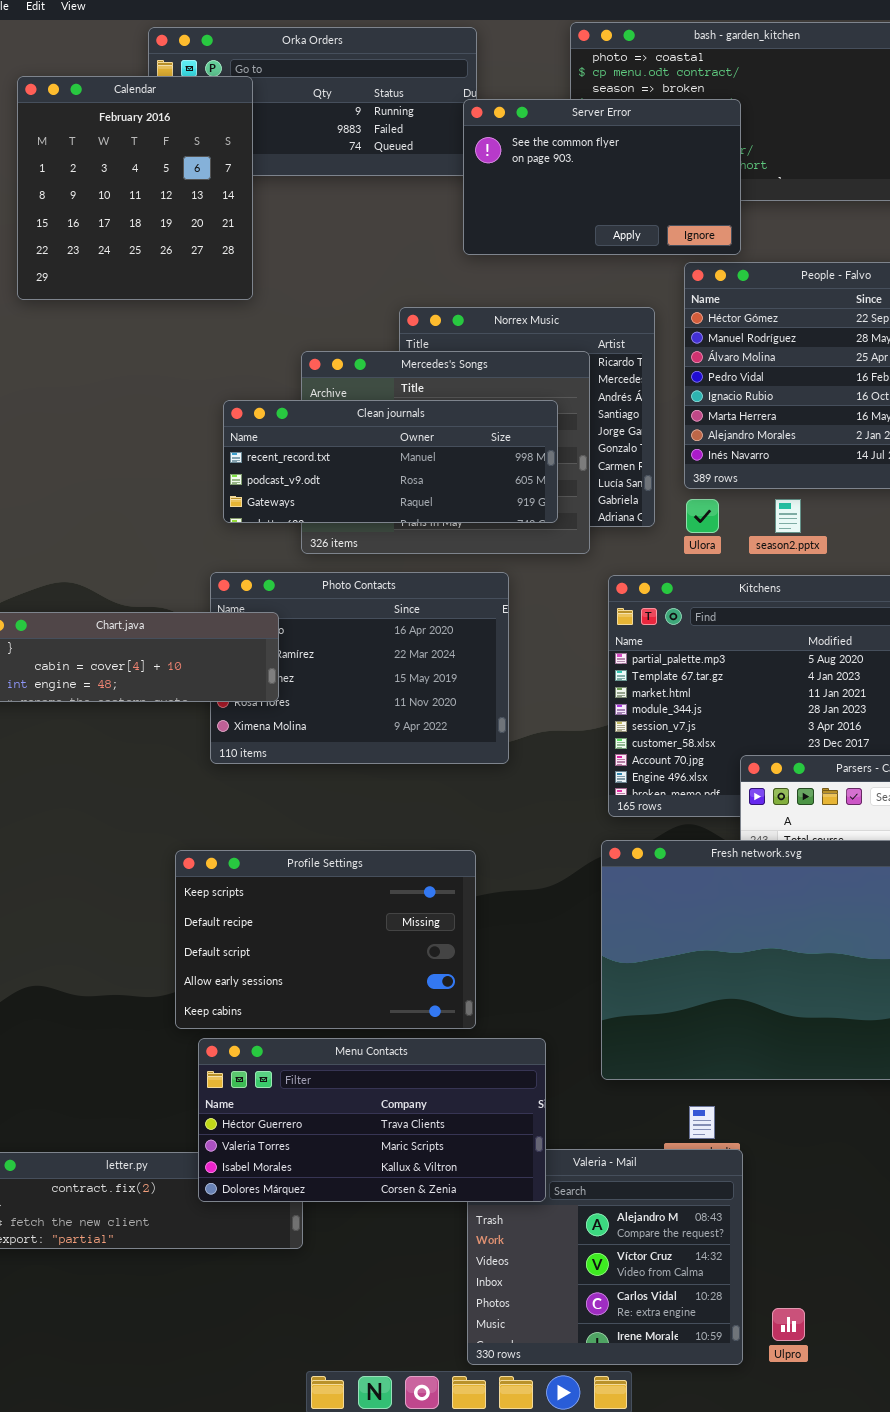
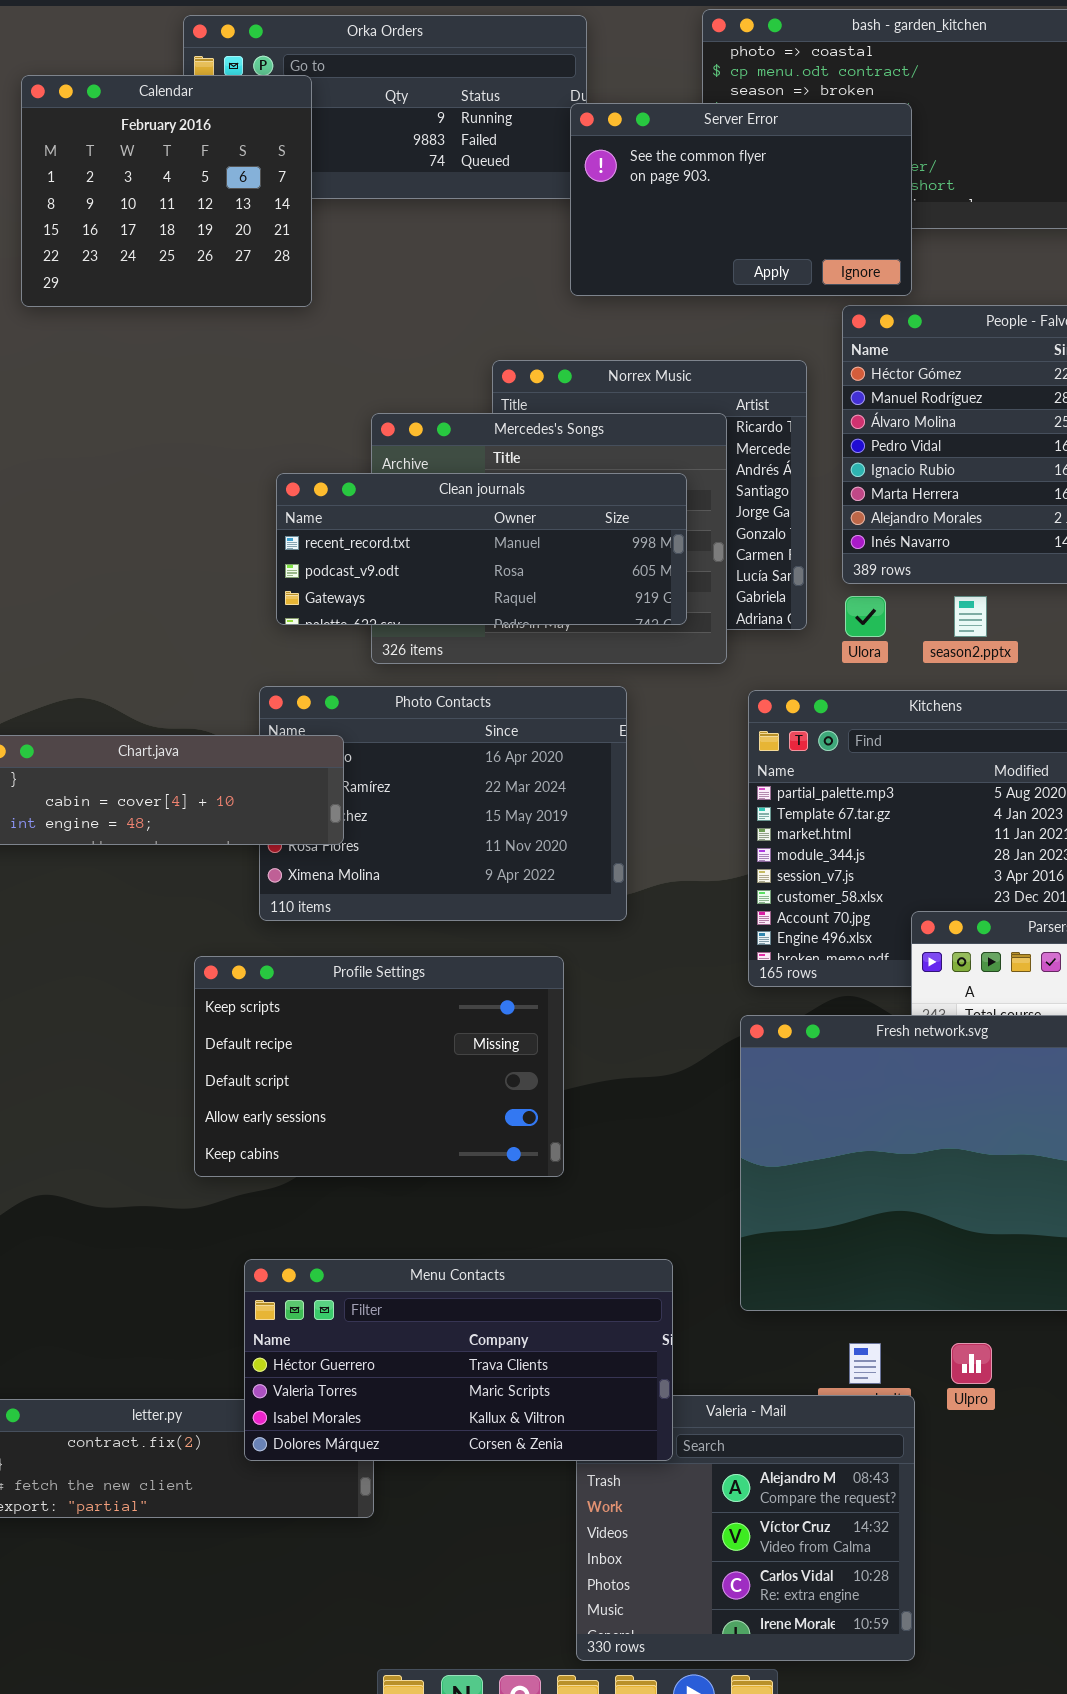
Calendar: [17,76,253,300] -> [21,75,312,307], resized
Profile Settings: [175,850,476,1029] -> [194,956,564,1177], moved
Ulpro: [772,1308,805,1341] -> [951,1343,992,1384], moved

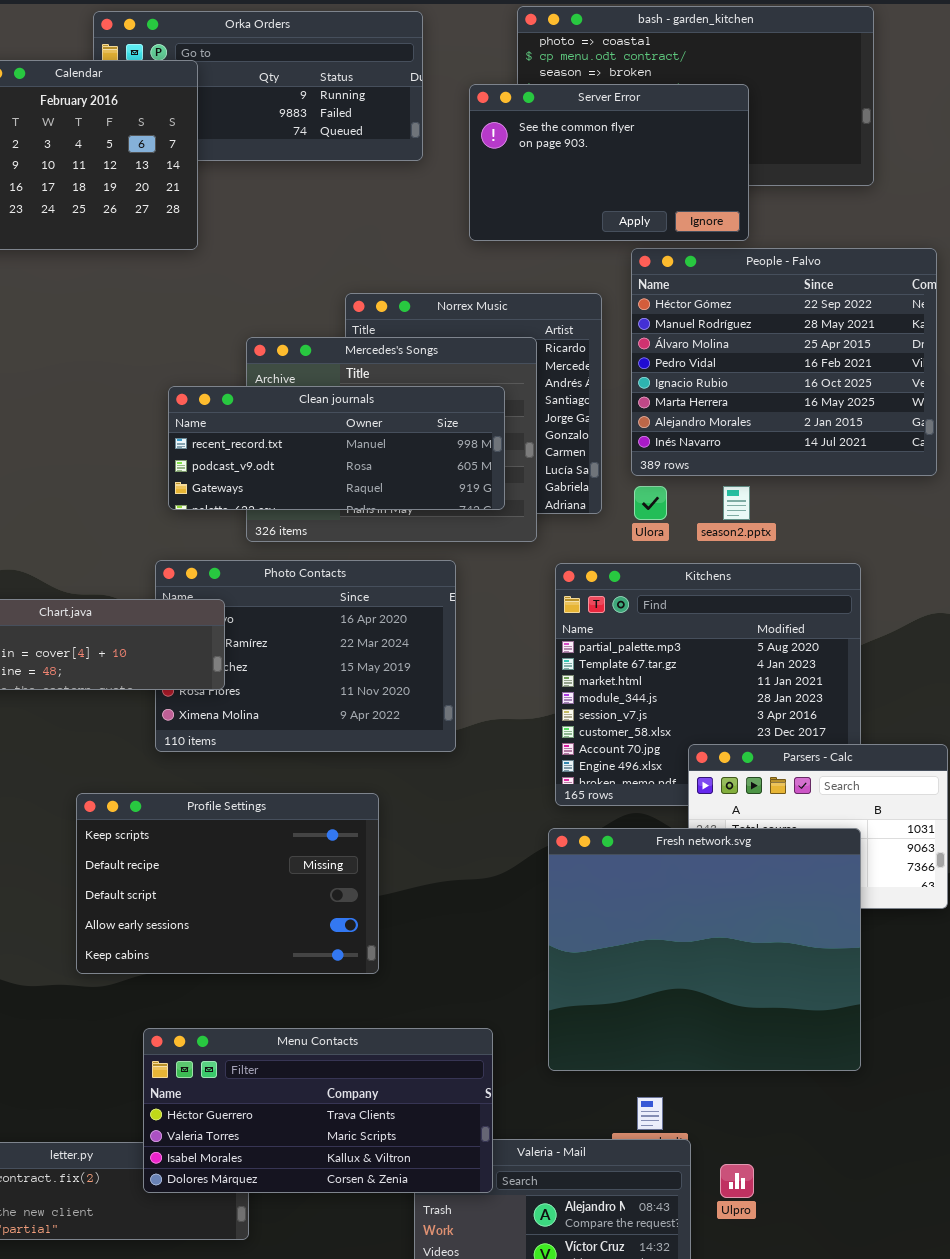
Server Error: [570,103,912,296] -> [469,84,749,241], moved
Profile Settings: [194,956,564,1177] -> [76,793,379,974], moved
Ulpro: [951,1343,992,1384] -> [720,1164,754,1198], moved

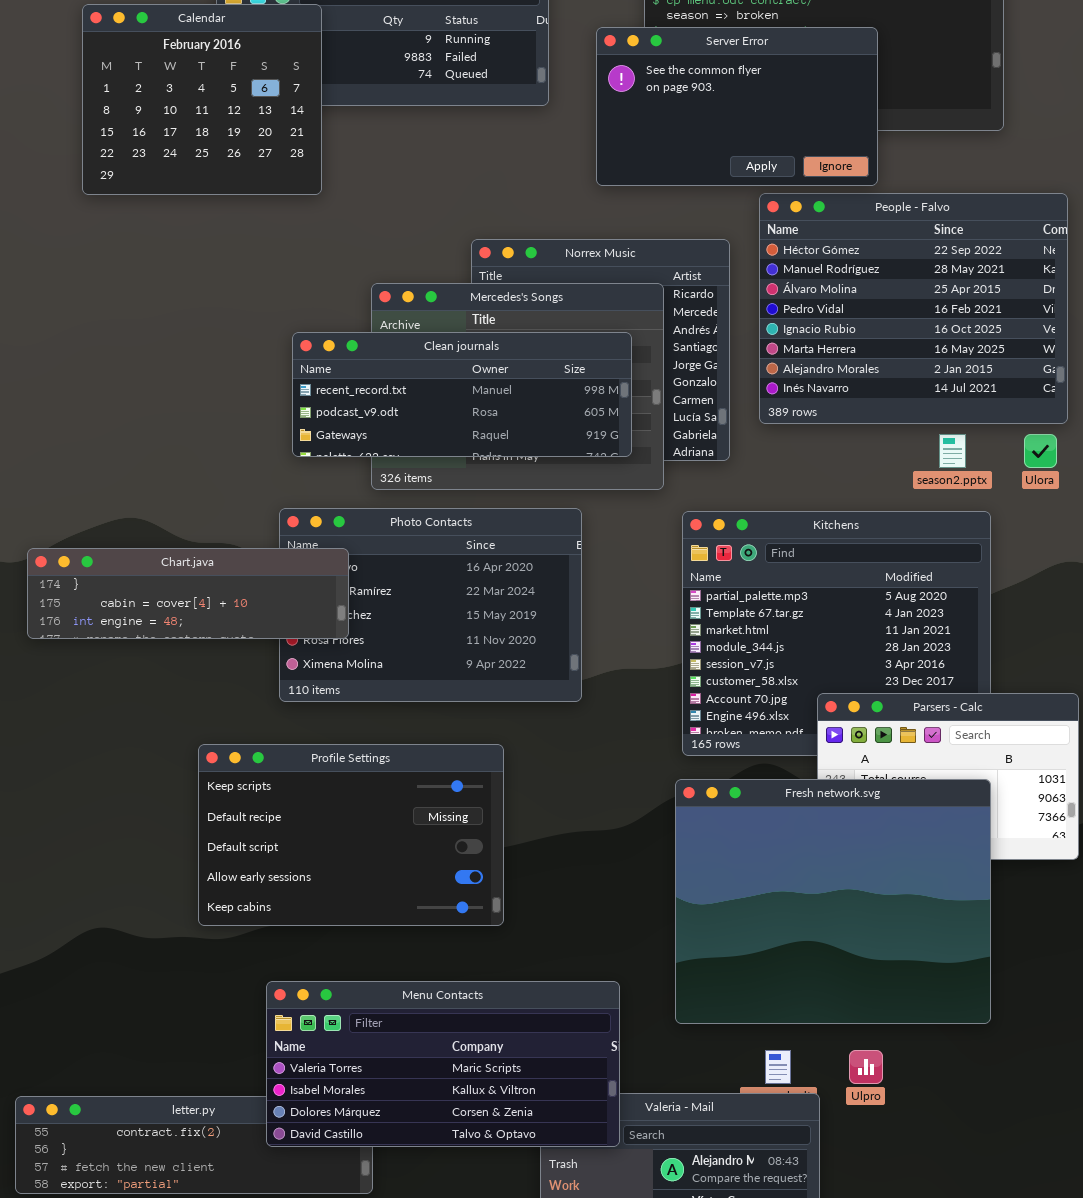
Ulora: [634,486,667,520] -> [1024,434,1057,468], moved
season2.pptx: [723,486,750,520] -> [939,434,966,468], moved
Menu Contacts: [143,1028,493,1193] -> [266,981,620,1147], scrolled down 1 row
Ulpro: [720,1164,754,1198] -> [849,1050,883,1084], moved

